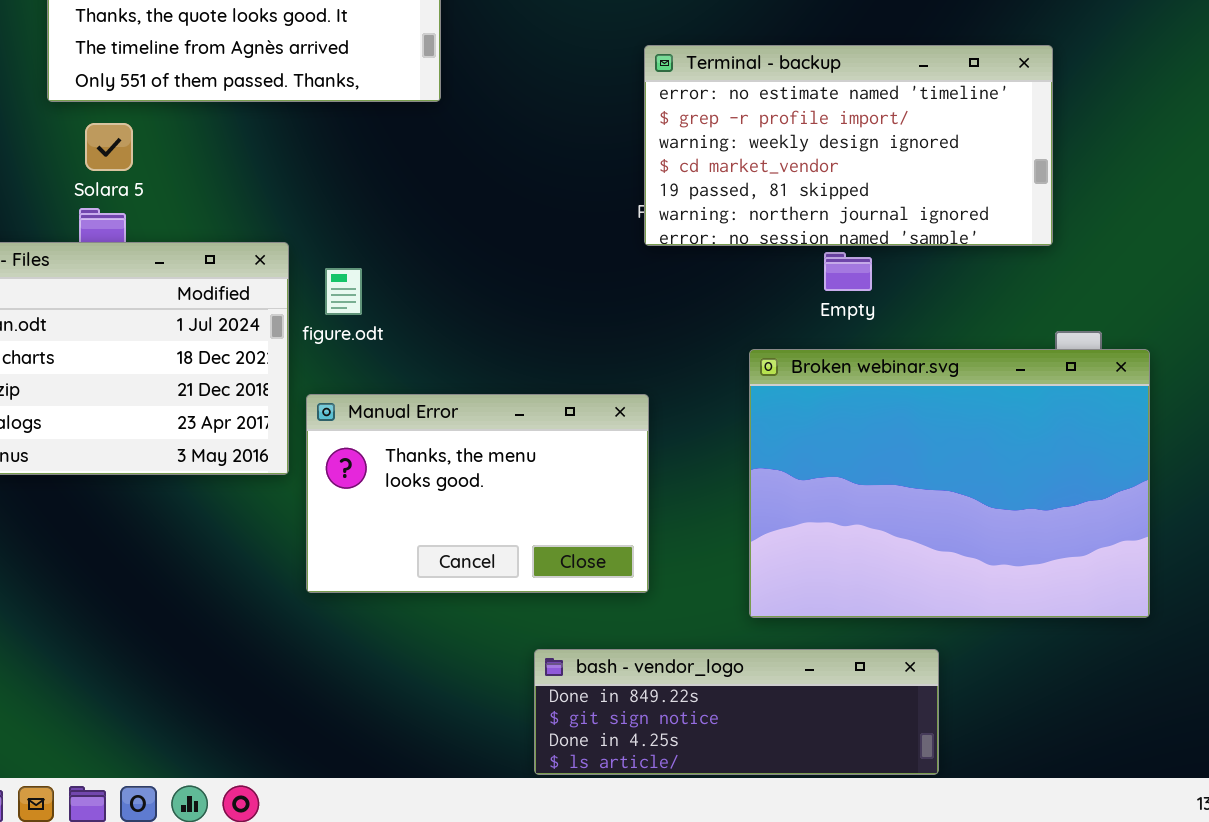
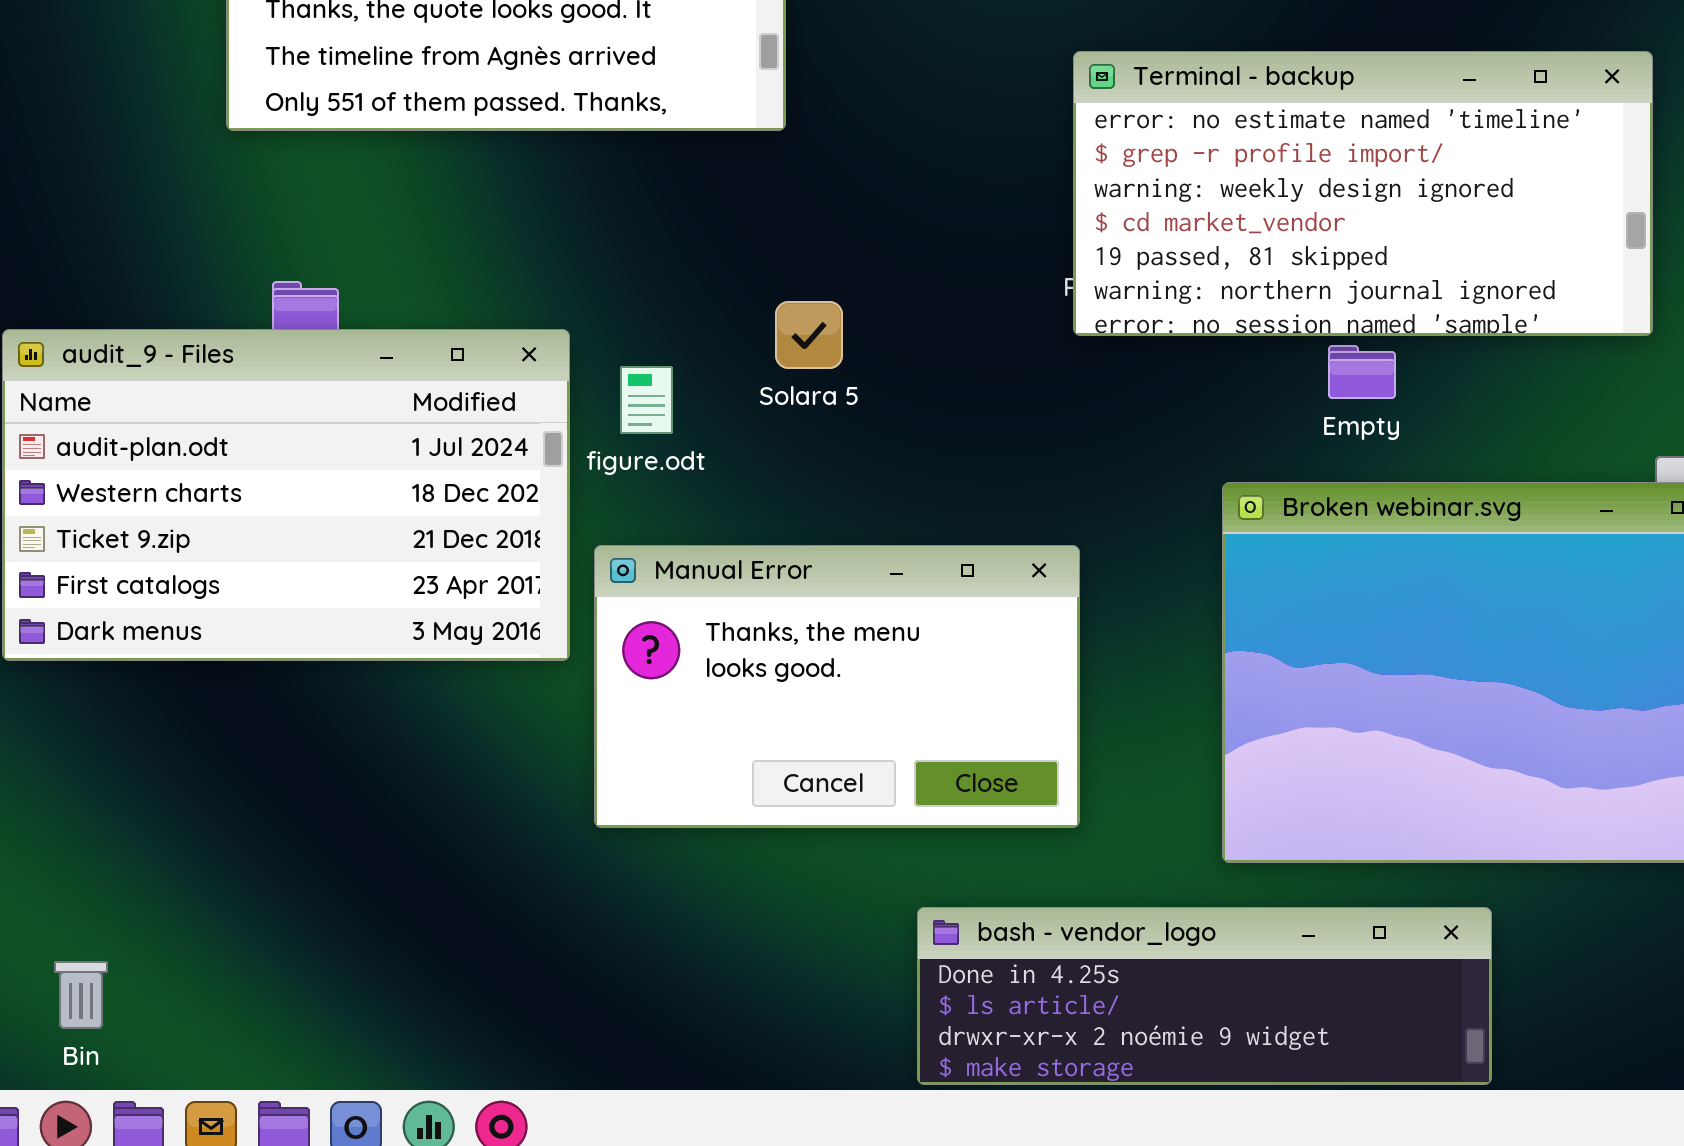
Solara 5: [85,123,133,171] -> [775,301,843,369], moved
bash - vendor_logo: [534,649,939,775] -> [917,907,1492,1085], scrolled down 2 rows

